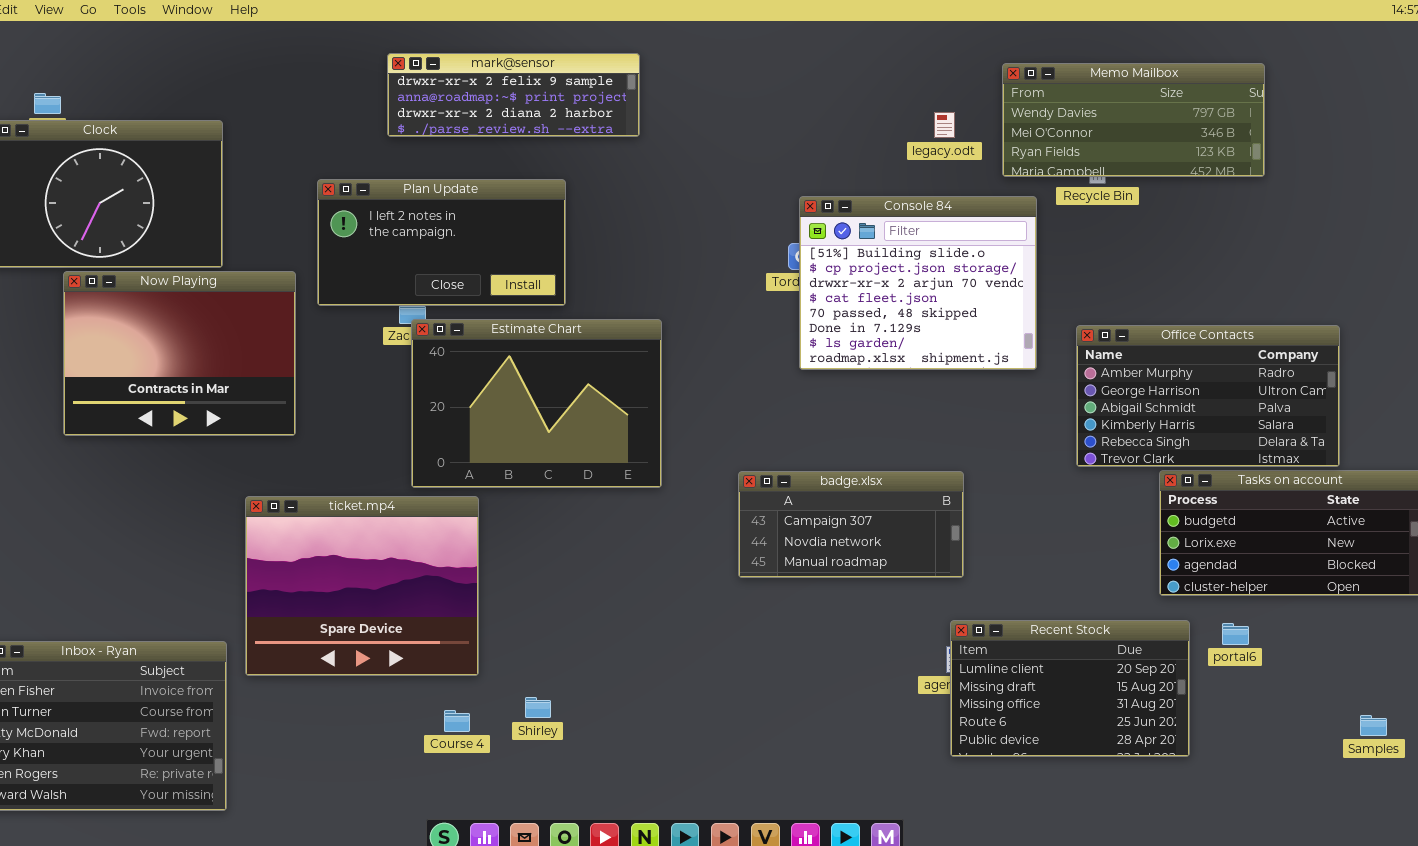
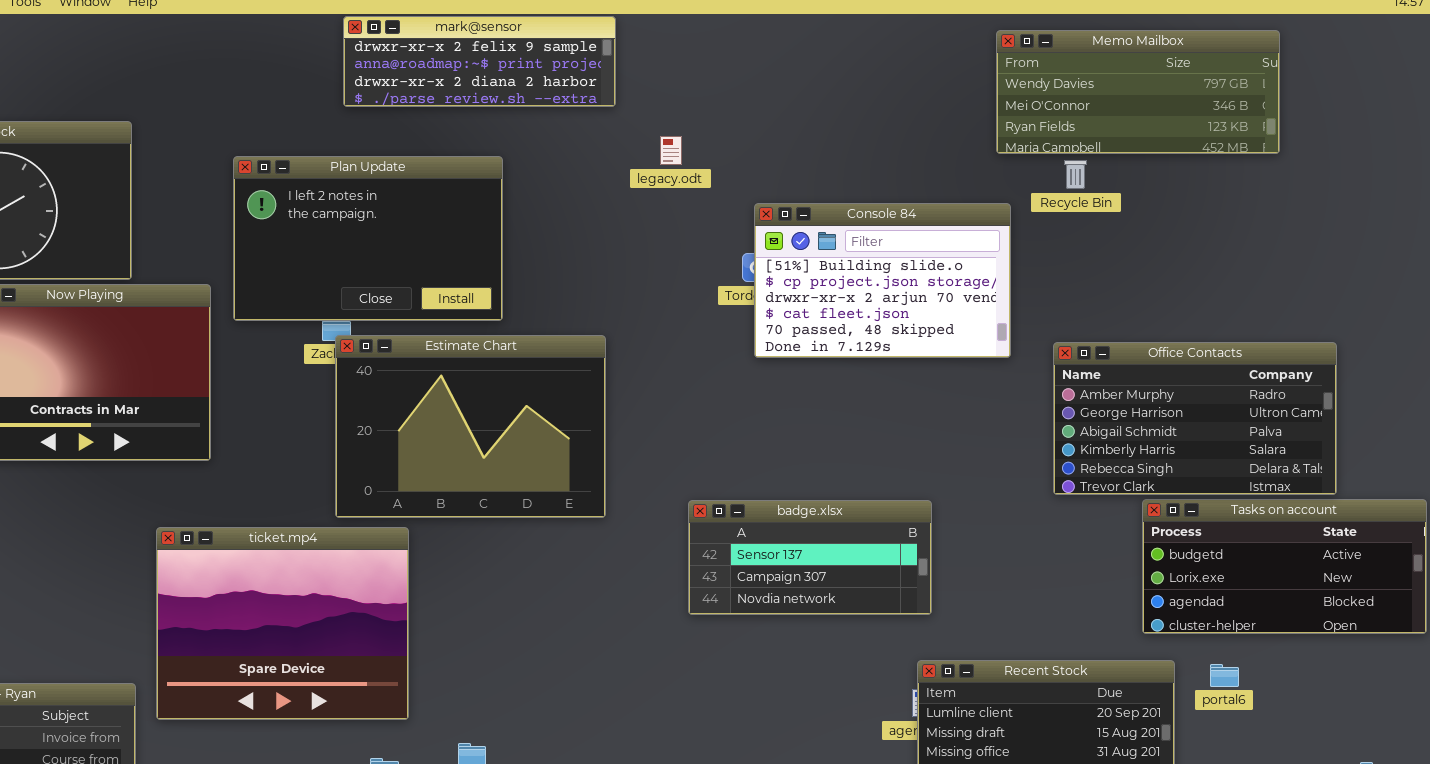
mark@sensor: [387,53,640,137] -> [343,16,616,107], moved
Memo Mailbox: [1002,63,1265,177] -> [996,30,1280,154], moved
legacy.odt: [934,112,955,138] -> [660,136,682,165], moved
Plan Update: [317,179,566,306] -> [233,156,503,321], resized
Console 84: [799,196,1037,370] -> [754,203,1011,358], resized
badge.xlsx: [738,471,964,578] -> [688,500,932,615], scrolled up 1 row

